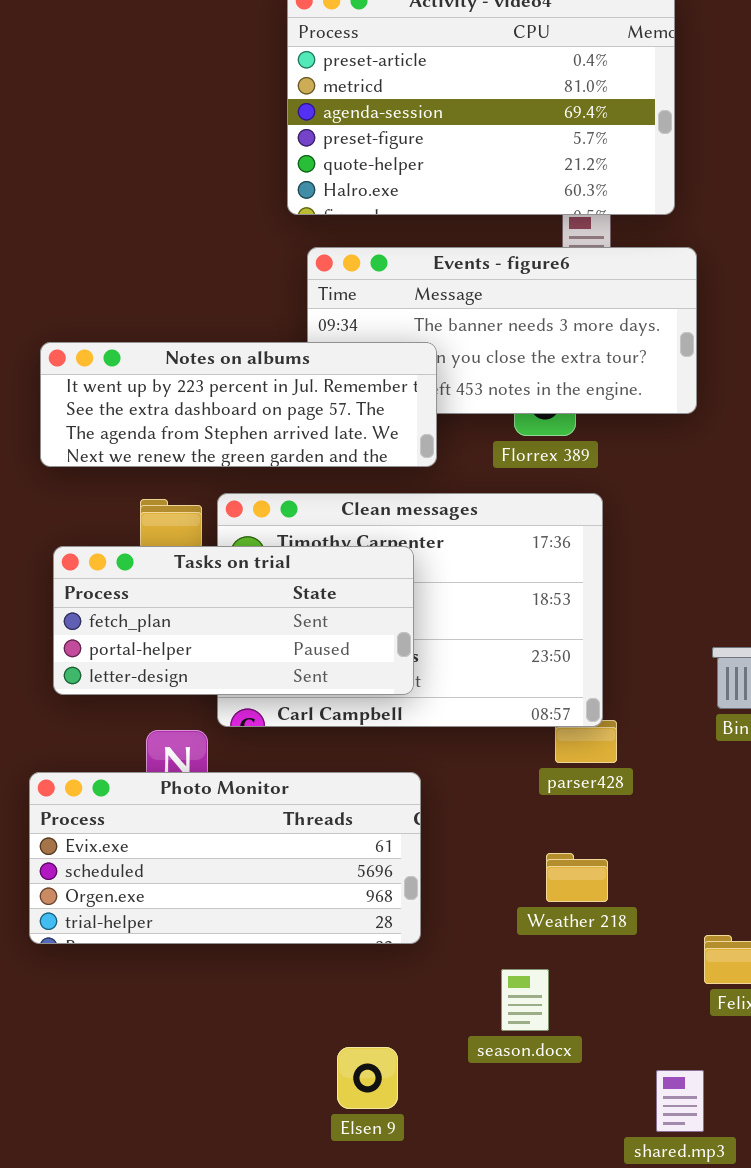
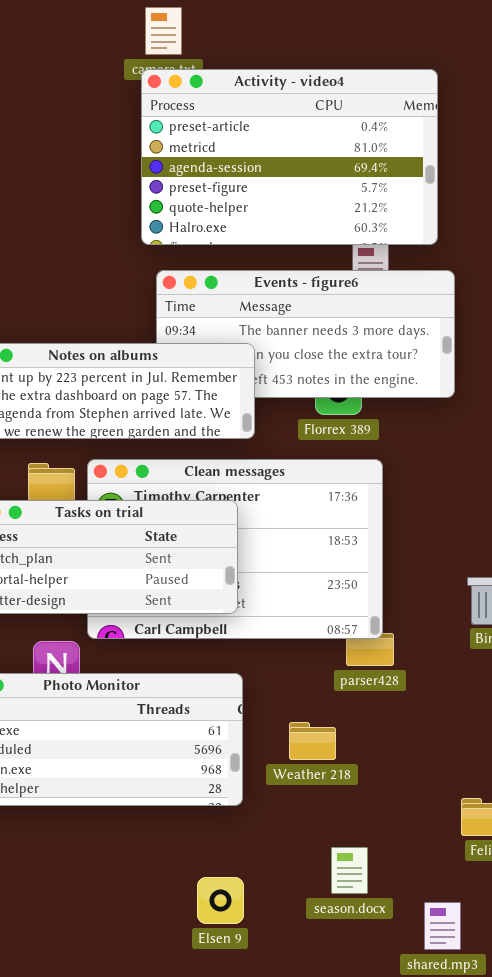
Weather 218: [546,853,608,902] -> [289,722,336,760], moved
season.docx: [501,969,549,1031] -> [331,847,368,894], moved
Elsen 9: [337,1047,398,1109] -> [197,877,244,924], moved

